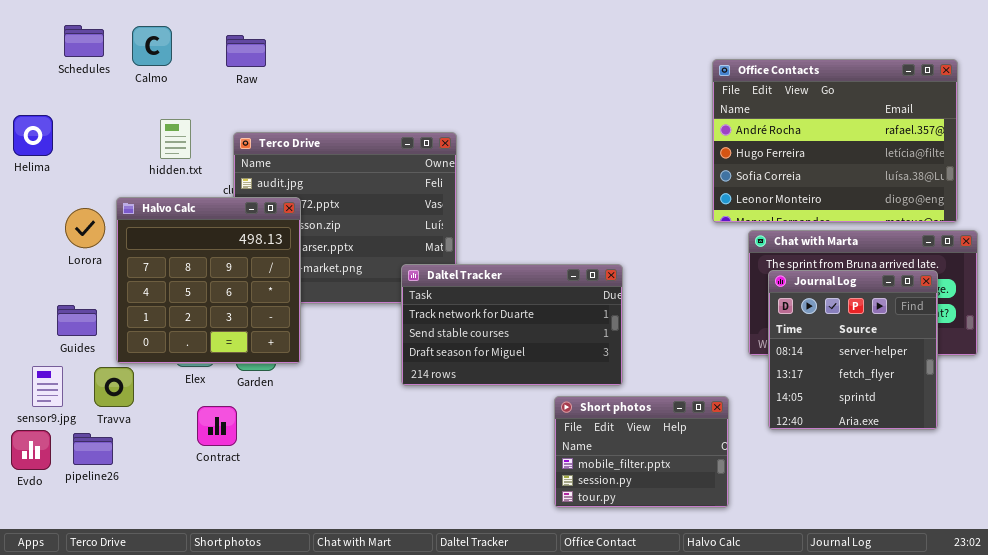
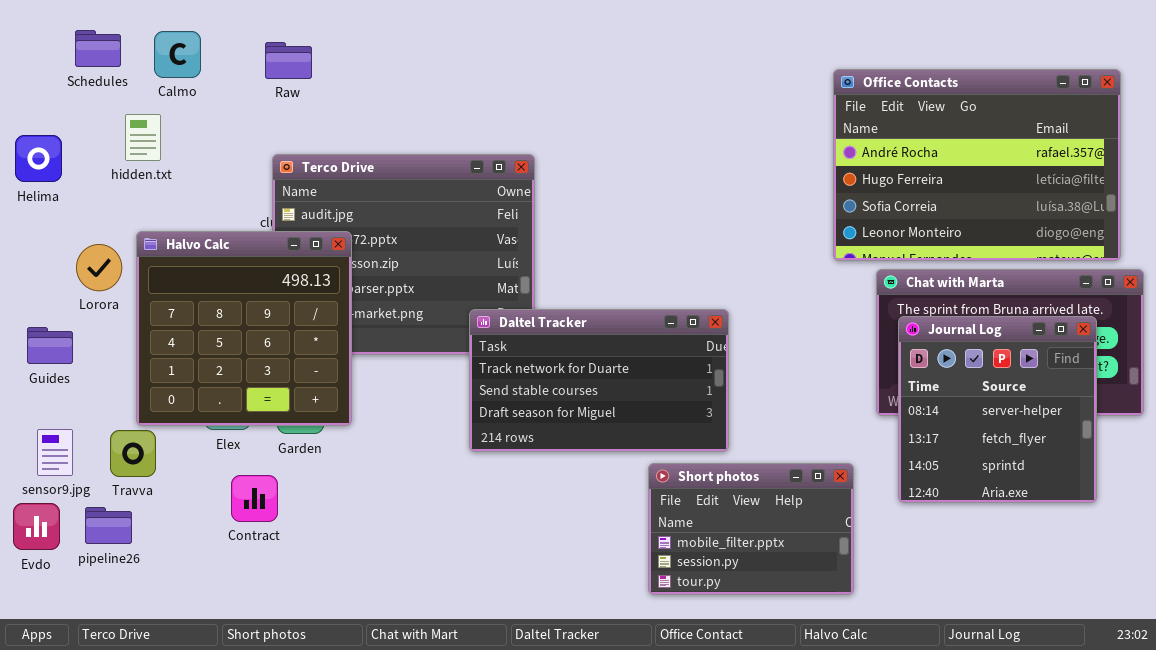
hidden.txt: [160,119,191,159] -> [125,114,161,161], moved
Guides: [57,305,97,336] -> [27,327,73,364], moved

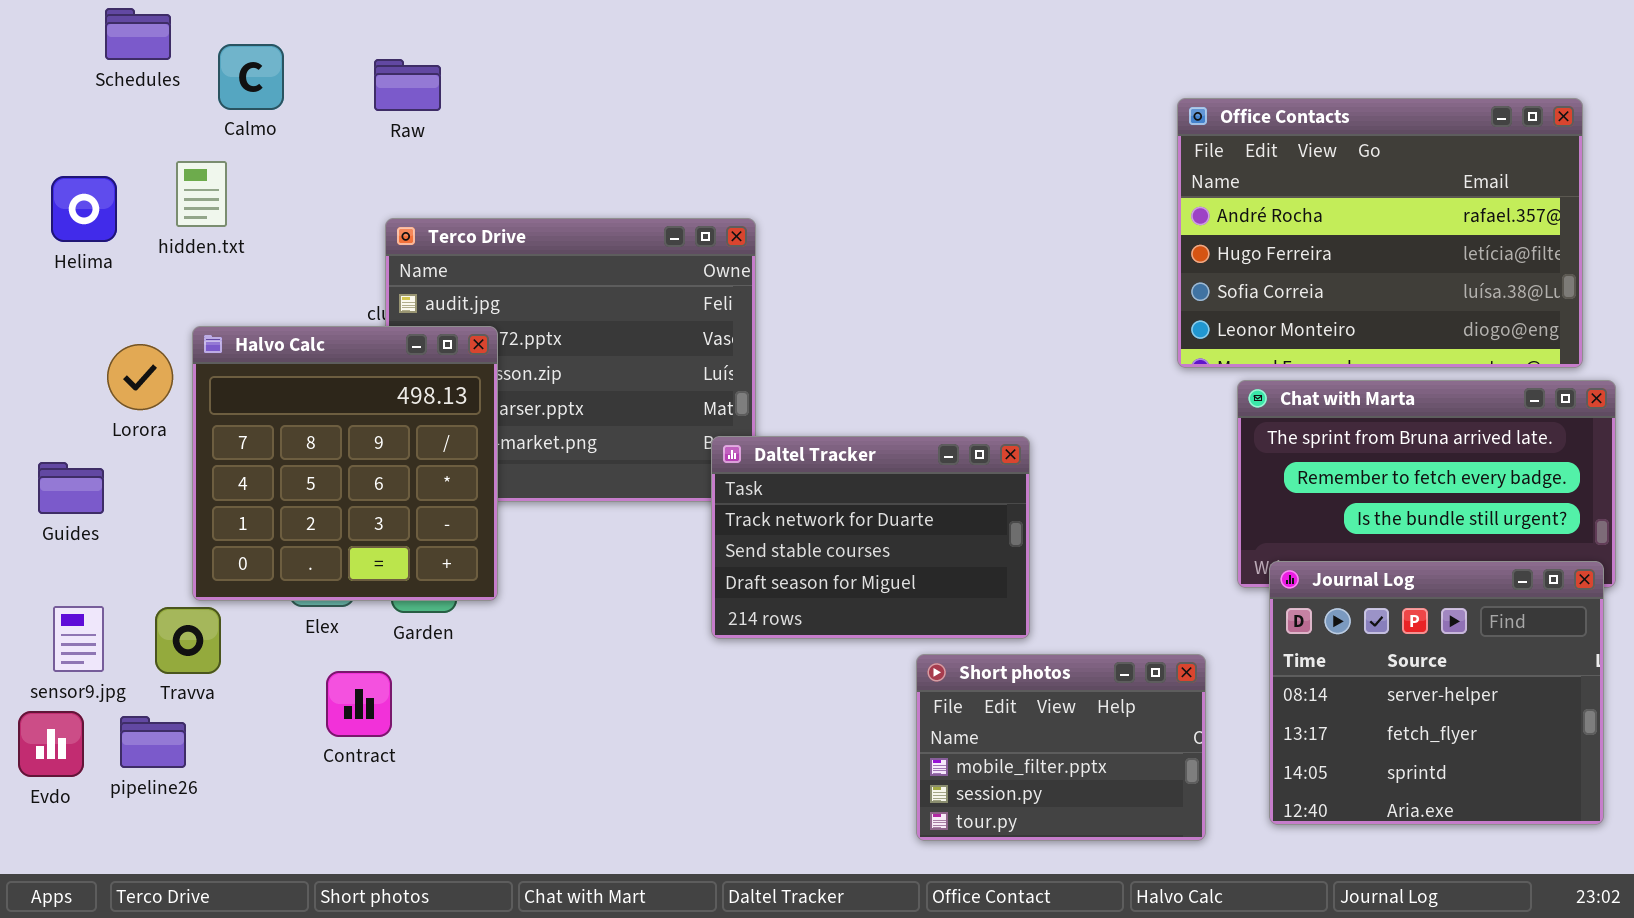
Schedules: [75,30,121,67] -> [105,8,171,60], moved
Helima: [15,135,62,182] -> [51,176,117,242], moved
Daltel Tracker: [469,309,729,452] -> [711,436,1030,639], resized
Journal Log: [898,316,1097,503] -> [1269,561,1604,825], moved, resized

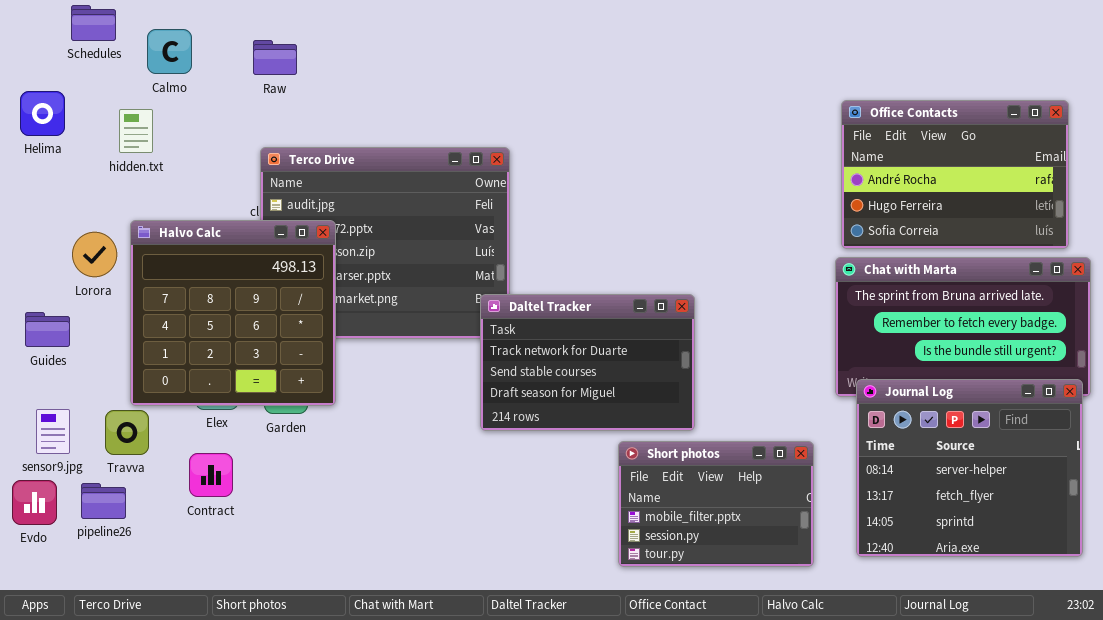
Office Contacts: [1177,98,1583,368] -> [841,100,1069,249], resized
Helima: [51,176,117,242] -> [20,91,65,136], moved
Contract: [326,671,392,737] -> [189,453,233,497], moved

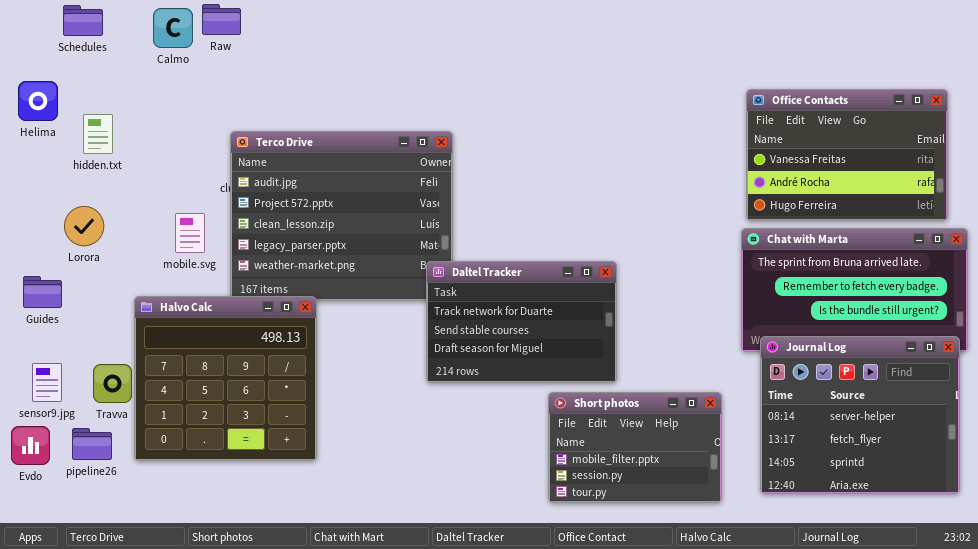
Calmo: [147,29,192,74] -> [153,8,193,48], moved
Raw: [253,40,297,75] -> [202,4,241,35], moved
Office Contacts: [841,100,1069,249] -> [746,89,948,221], scrolled up 1 row
hidden.txt: [119,109,153,153] -> [83,114,113,154], moved
Halvo Calc: [130,220,336,406] -> [134,296,317,461], moved

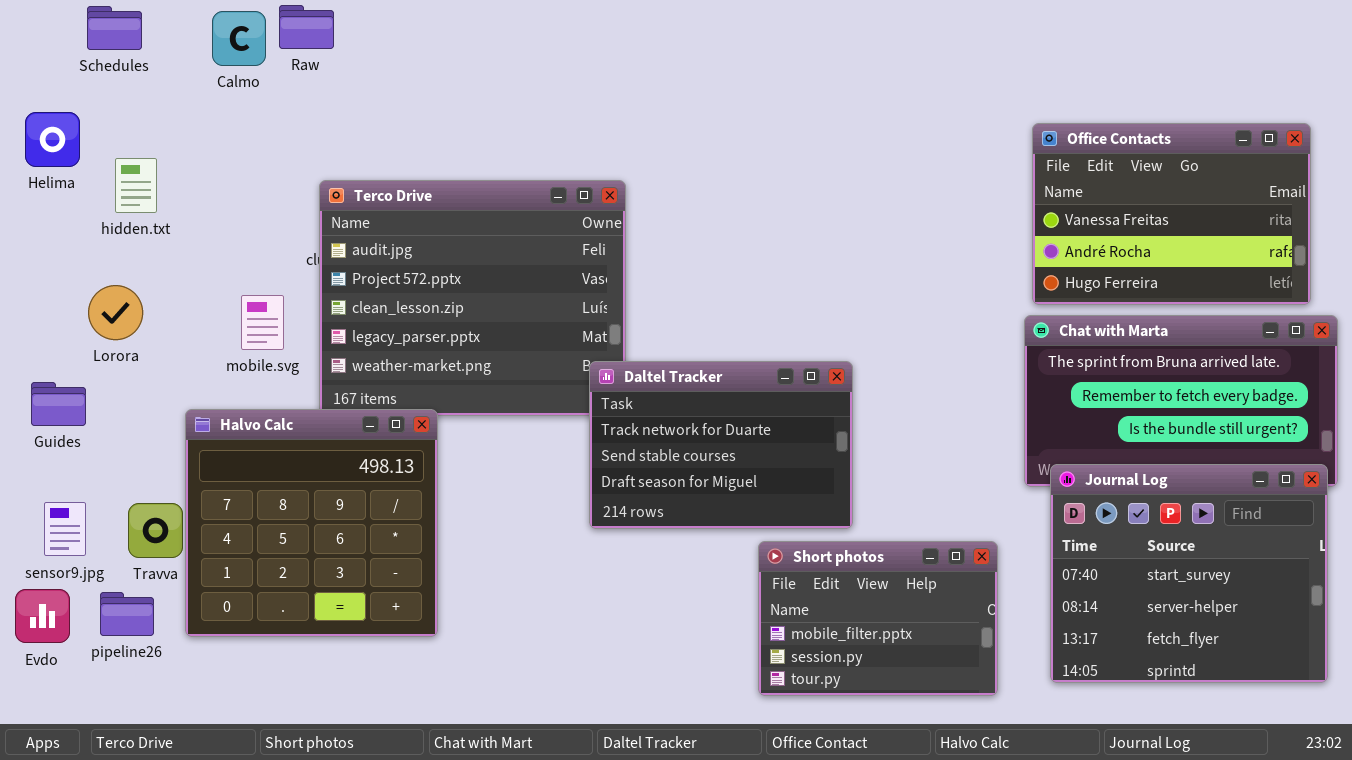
Journal Log: [760,336,960,494] -> [1050,464,1328,683], scrolled up 1 row

